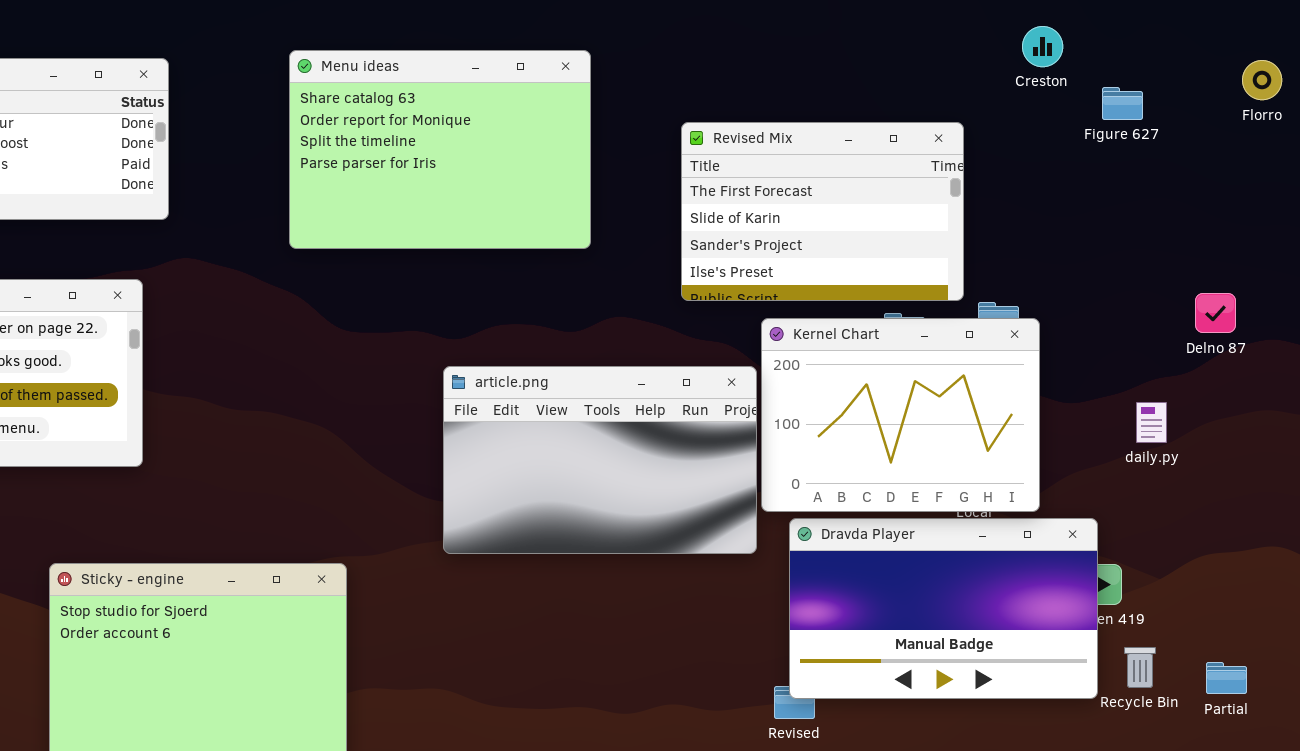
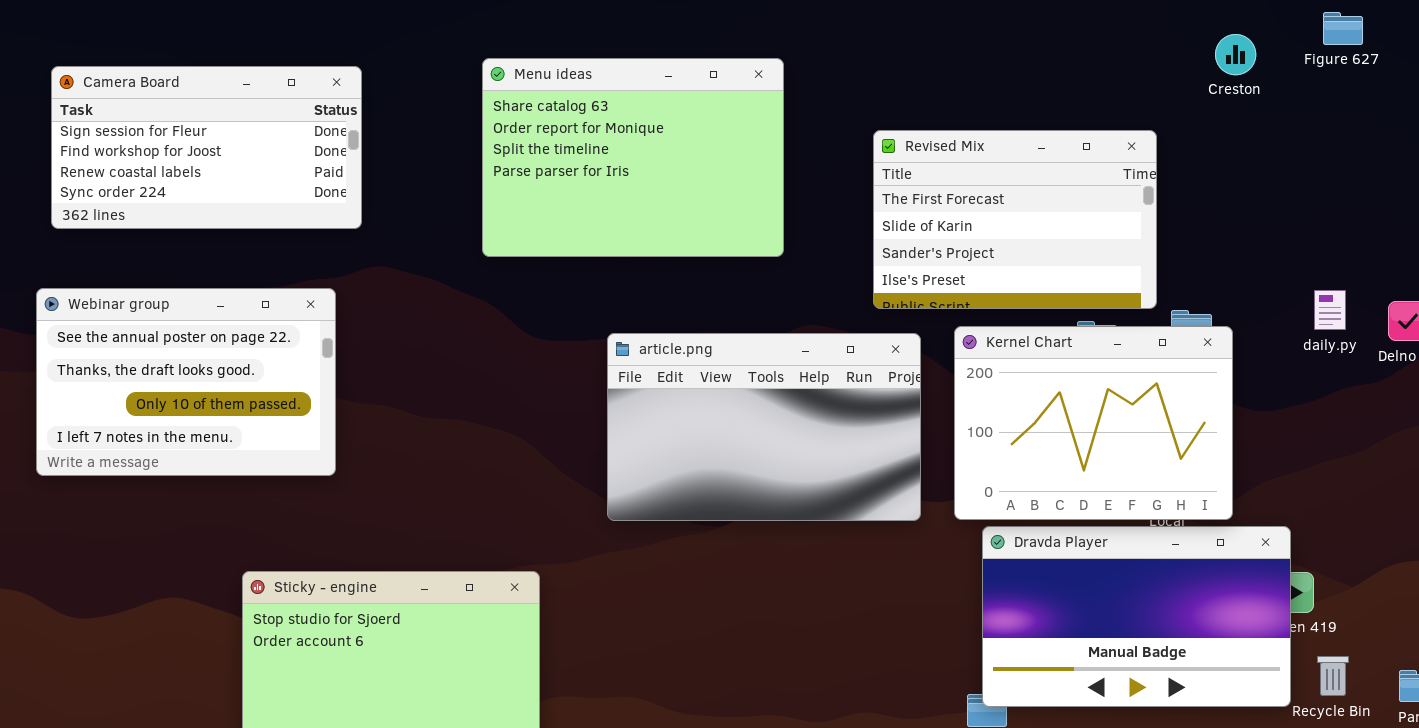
Figure 627: [1102,87,1143,120] -> [1323,12,1363,45], moved
article.png: [443,366,757,554] -> [607,333,921,521], moved
daily.py: [1136,402,1167,443] -> [1314,290,1346,330], moved

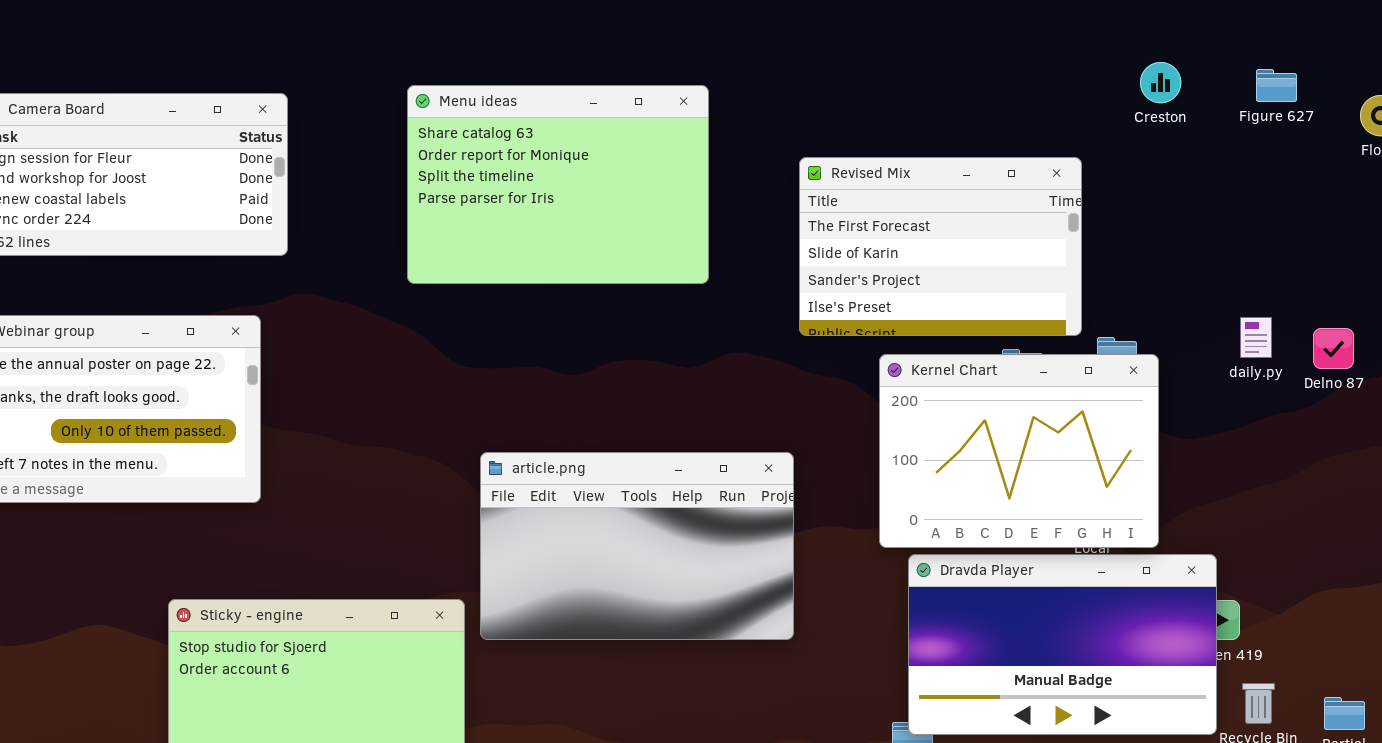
Figure 627: [1323,12,1363,45] -> [1256,69,1297,102], moved
article.png: [607,333,921,521] -> [480,452,794,640], moved

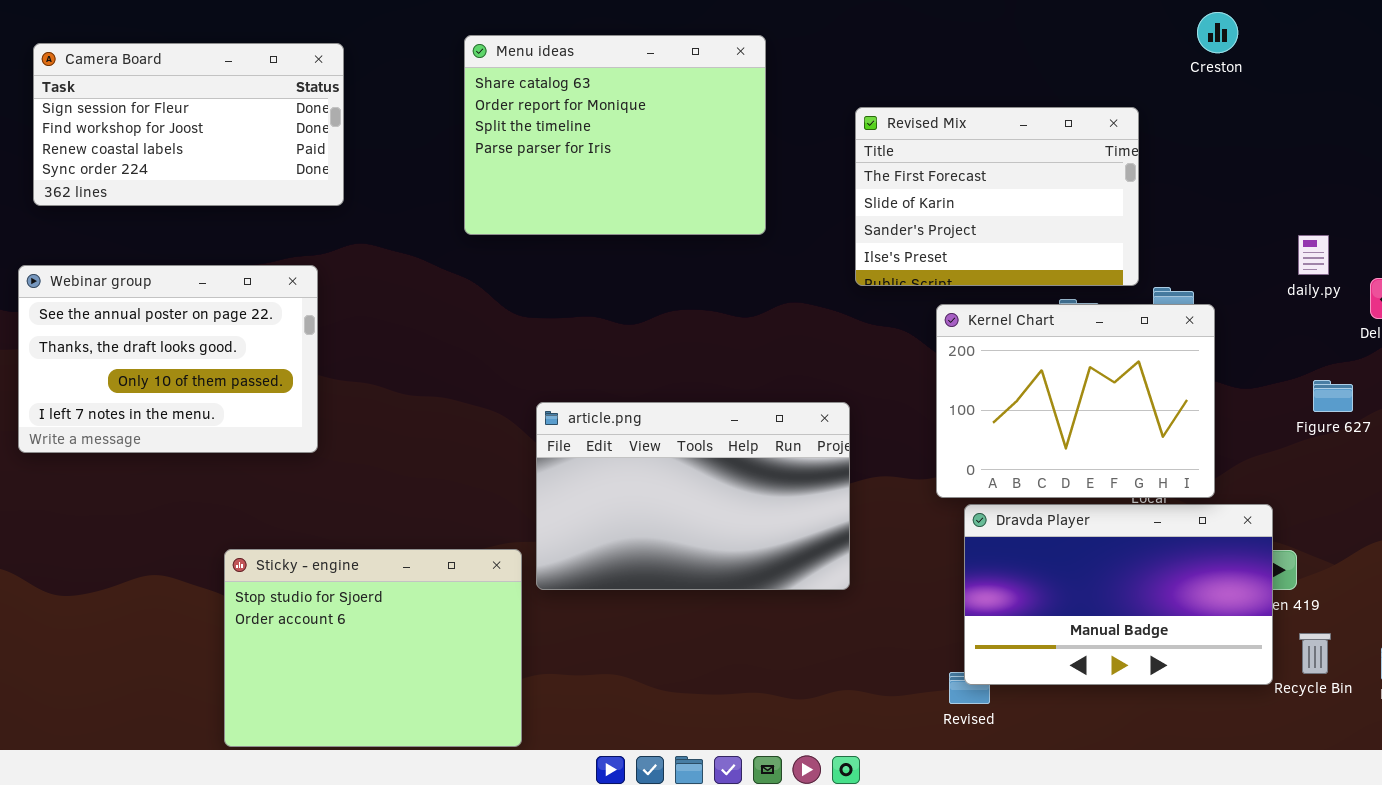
Figure 627: [1256,69,1297,102] -> [1313,380,1353,412], moved
daily.py: [1240,317,1272,358] -> [1298,235,1329,275], moved

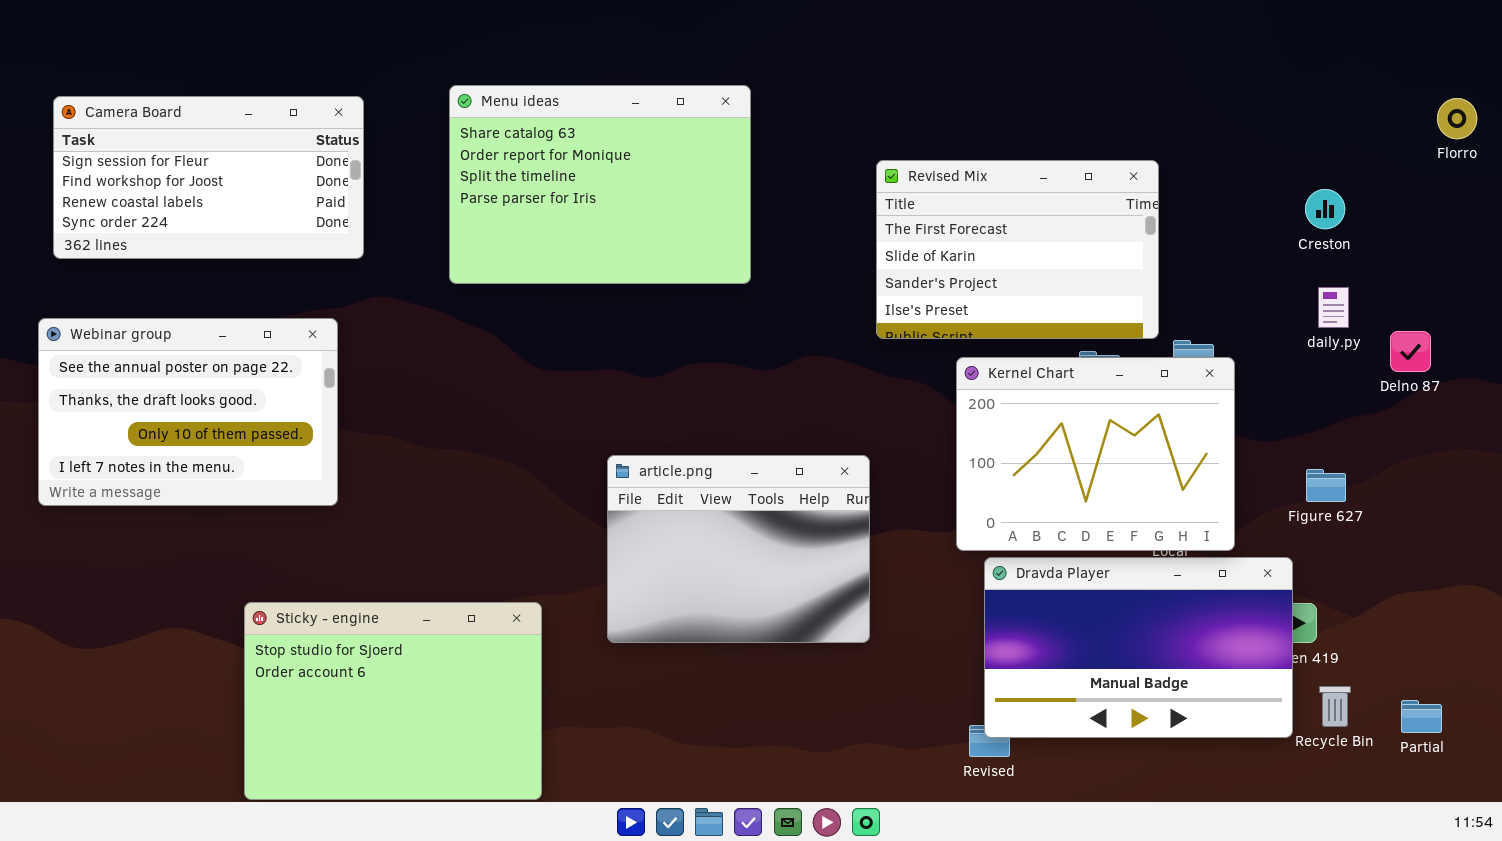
Creston: [1197,12,1238,53] -> [1305,189,1345,229], moved
Menu ideas: [464,35,766,235] -> [449,85,751,284], moved
Figure 627: [1313,380,1353,412] -> [1306,469,1346,502], moved
article.png: [536,402,850,590] -> [607,455,870,643], resized

